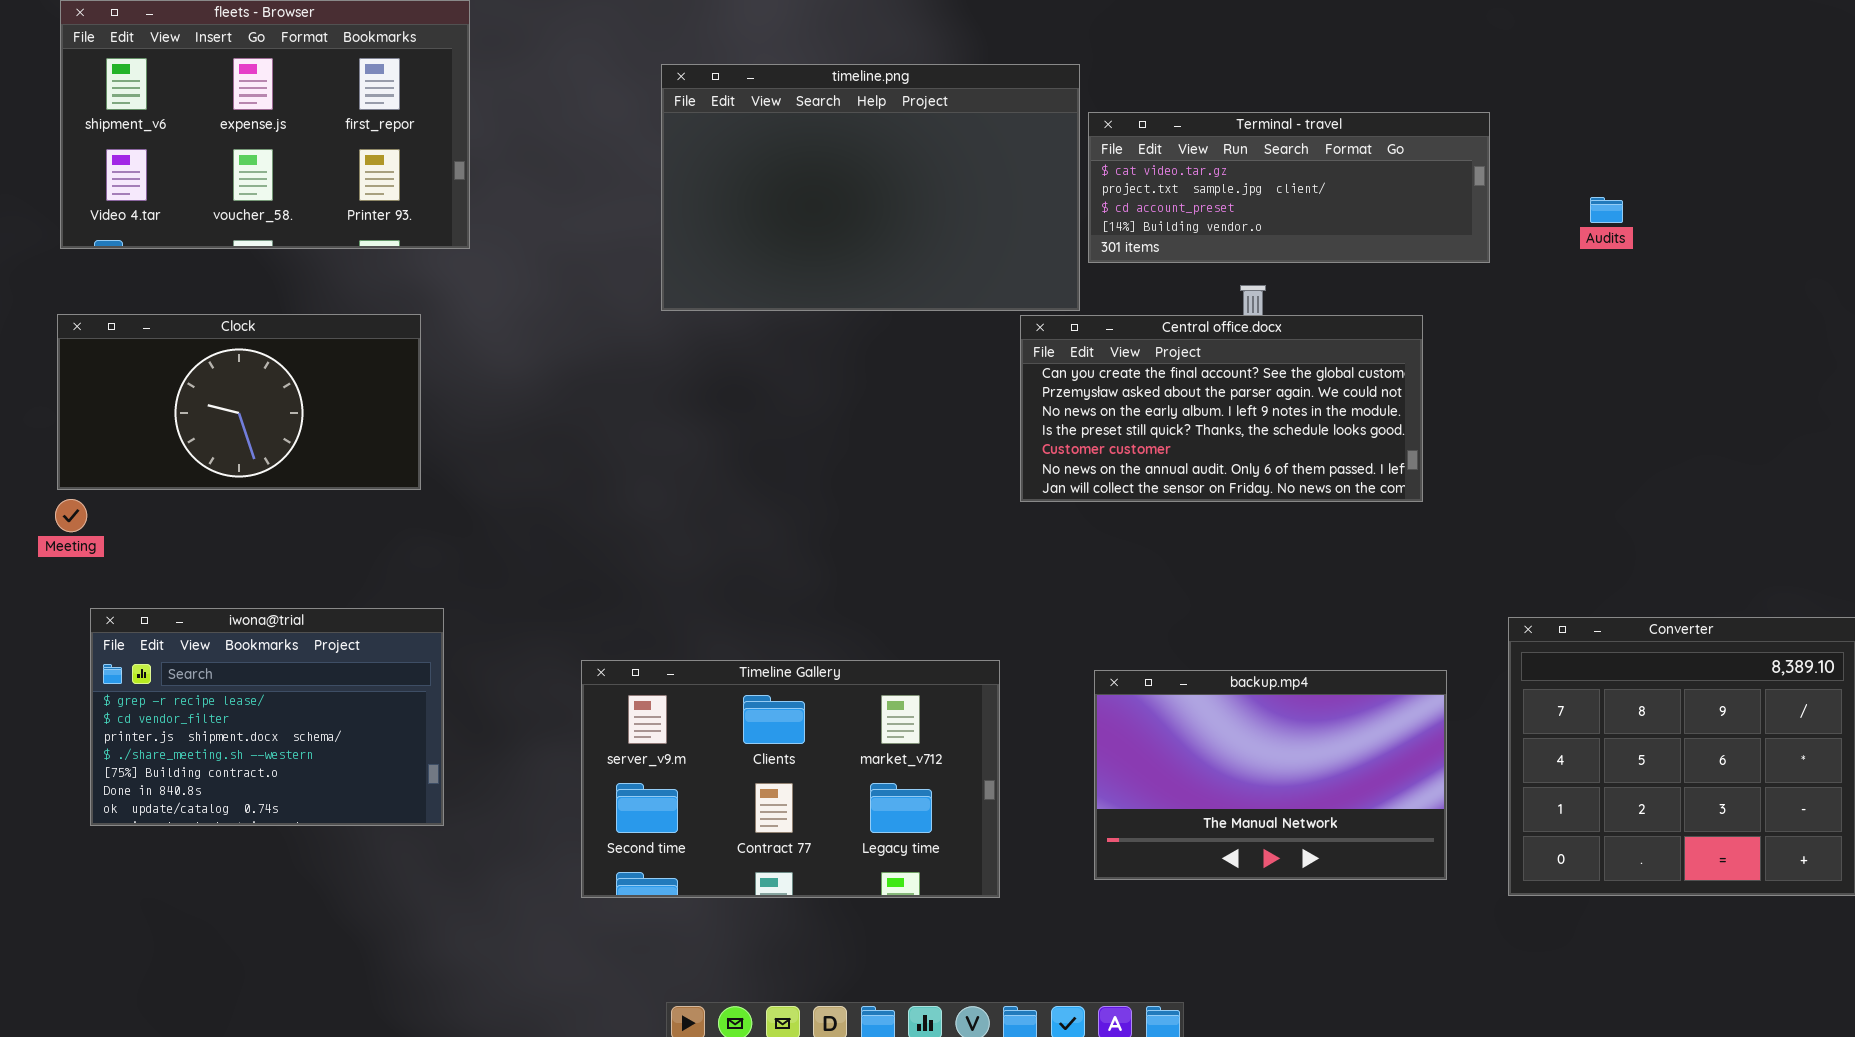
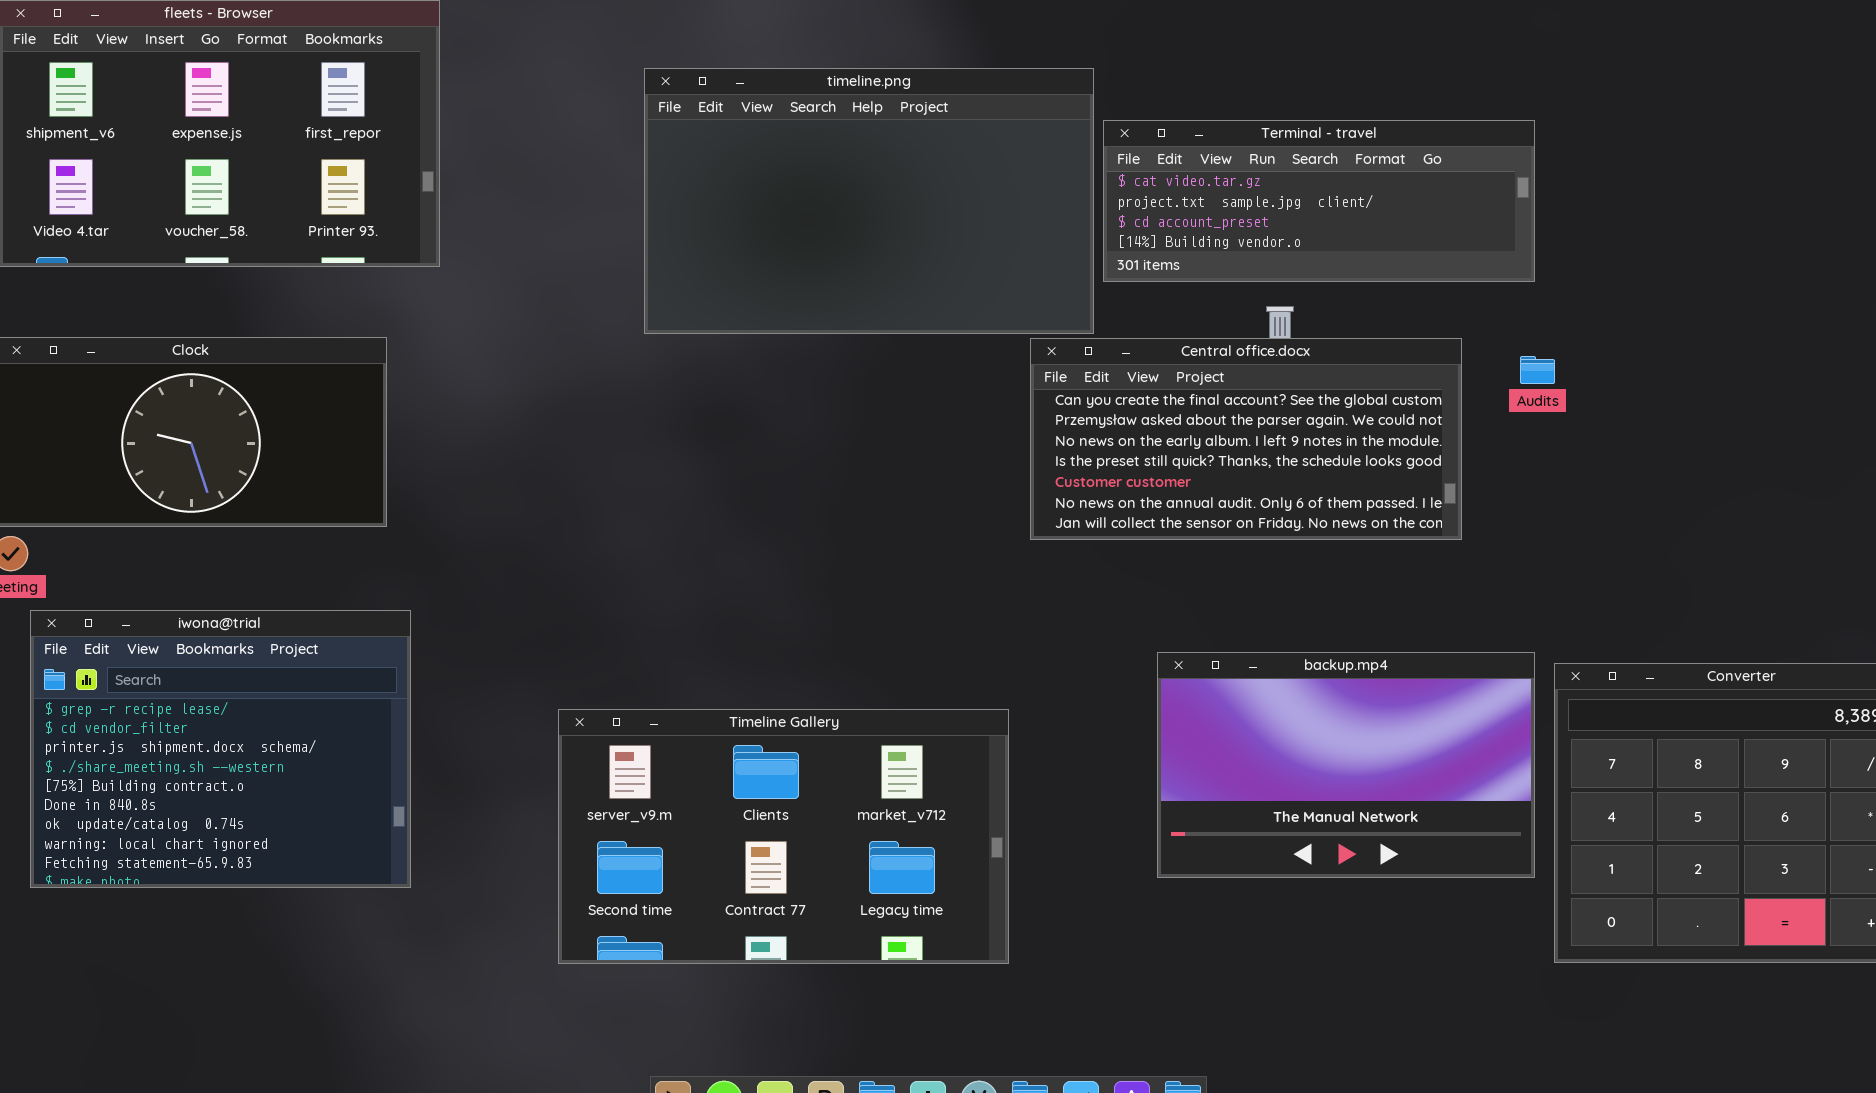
Audits: [1590,197,1623,223] -> [1520,356,1555,384], moved
iwona@trial: [90,608,444,826] -> [30,610,411,888], resized
backup.mp4: [1094,670,1447,880] -> [1157,652,1535,878], moved

